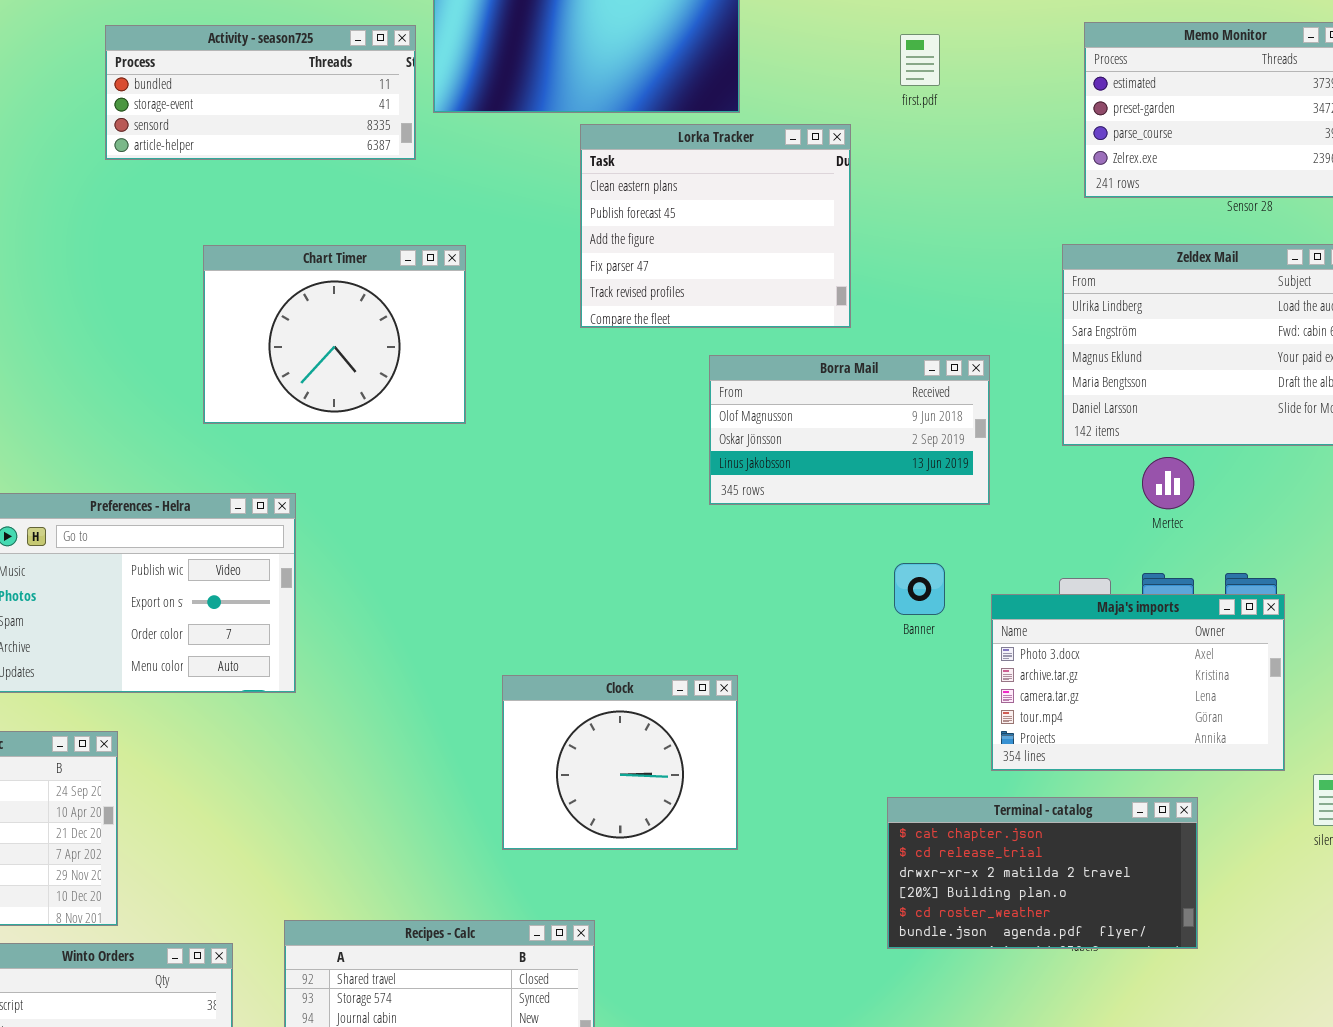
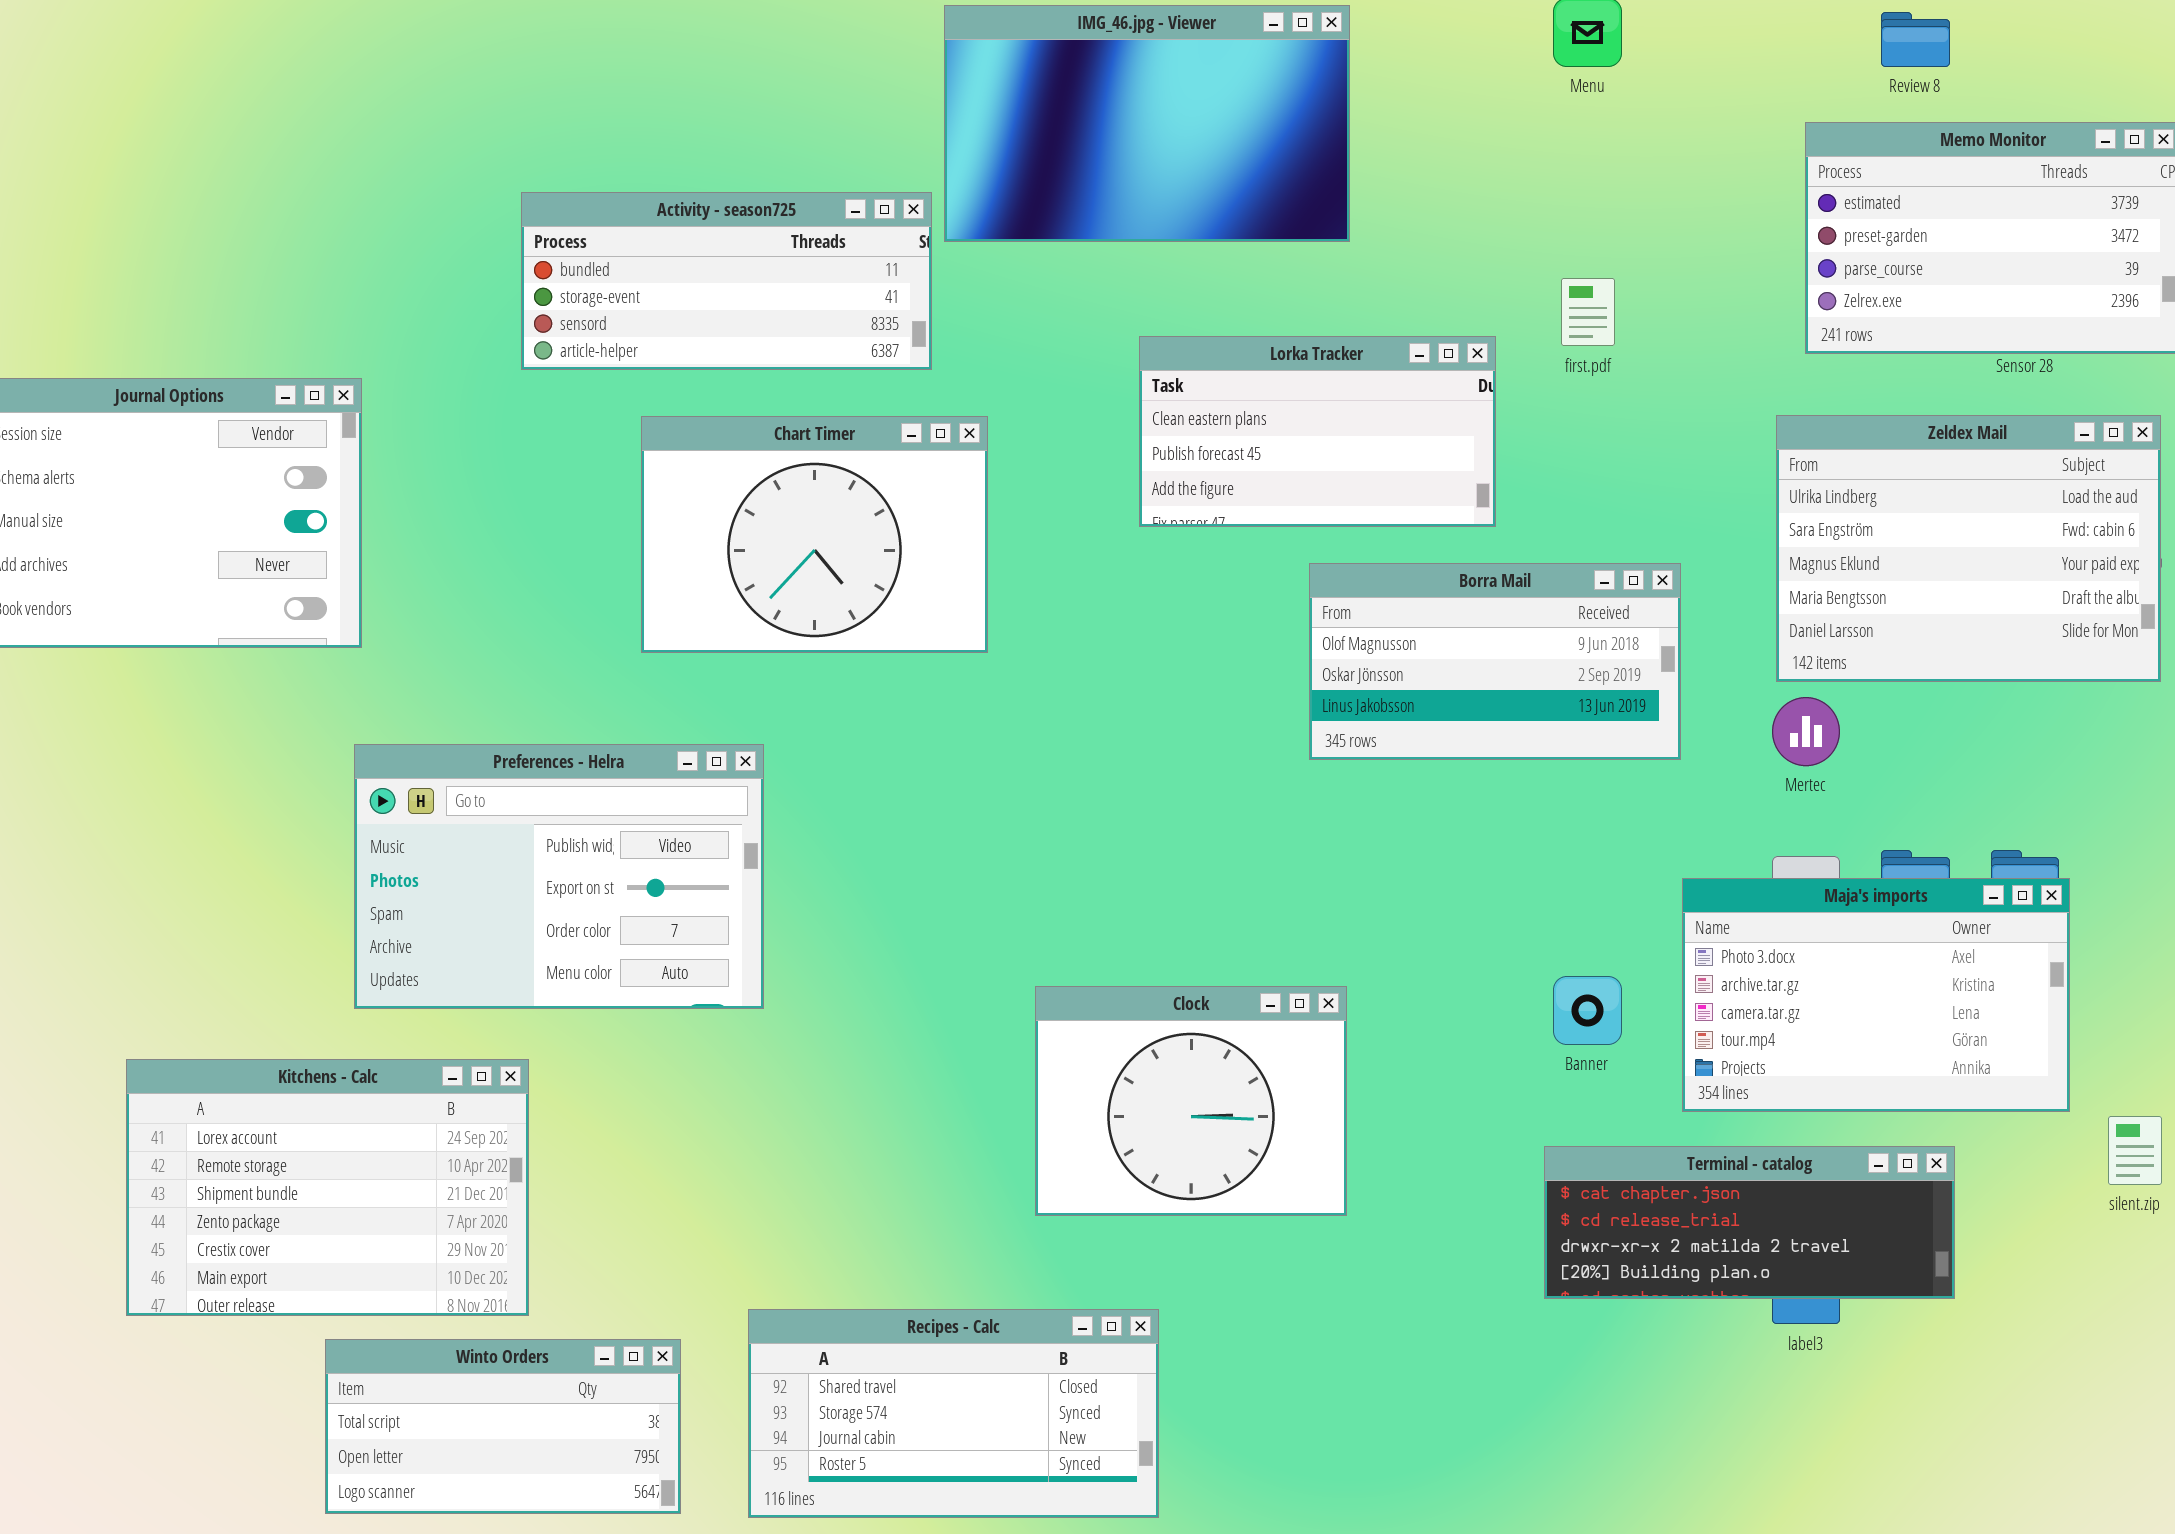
Activity - season725: [105,25,416,160] -> [521,192,932,370], moved
first.pdf: [900,34,940,86] -> [1561,278,1615,346], moved
Lorka Tracker: [580,124,851,328] -> [1139,336,1496,527], resized
Mertec: [1142,457,1194,509] -> [1772,697,1840,766], moved
Banner: [894,563,945,615] -> [1553,976,1622,1045], moved
Terminal - catalog: [887,797,1198,949] -> [1544,1146,1955,1299], resized

